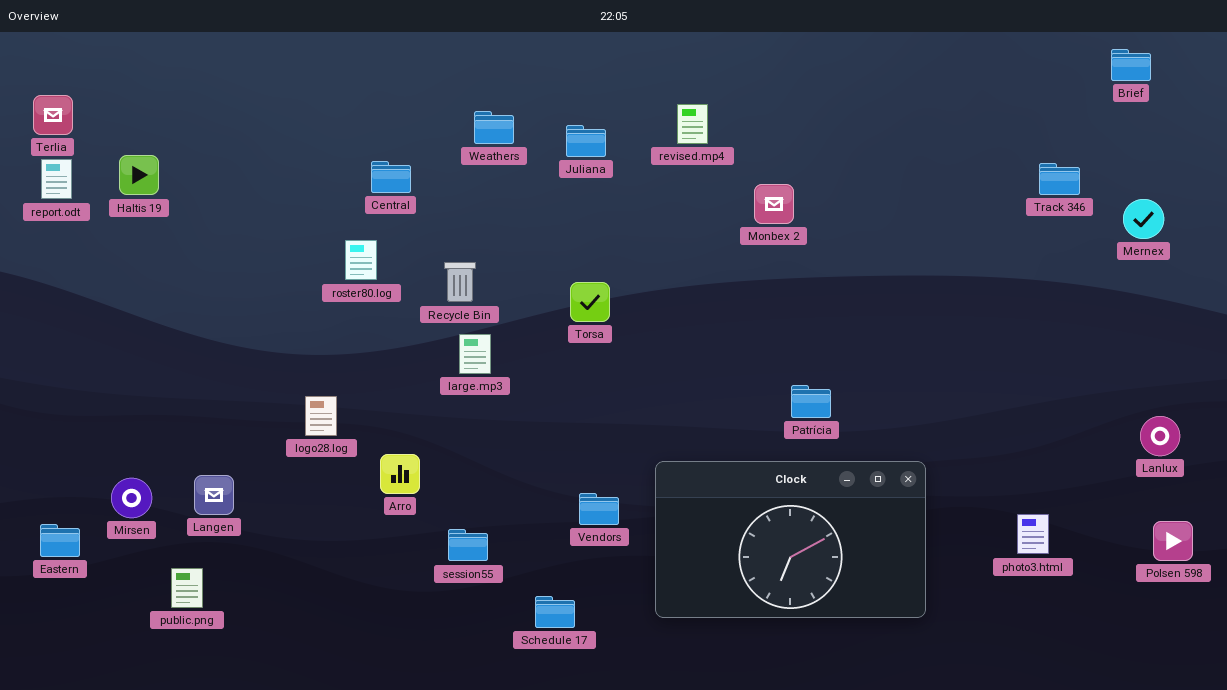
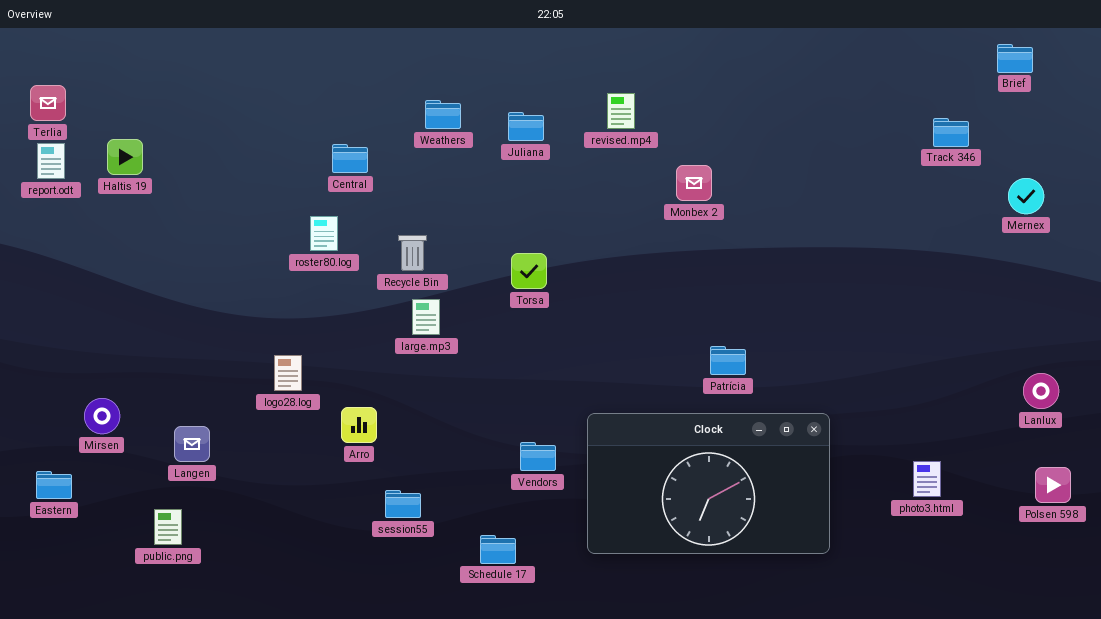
Track 346: [1039,163,1080,195] -> [933,118,969,147], moved
Mirsen: [111,478,152,518] -> [84,398,120,434], moved
session55: [448,529,488,561] -> [385,490,421,518], moved

